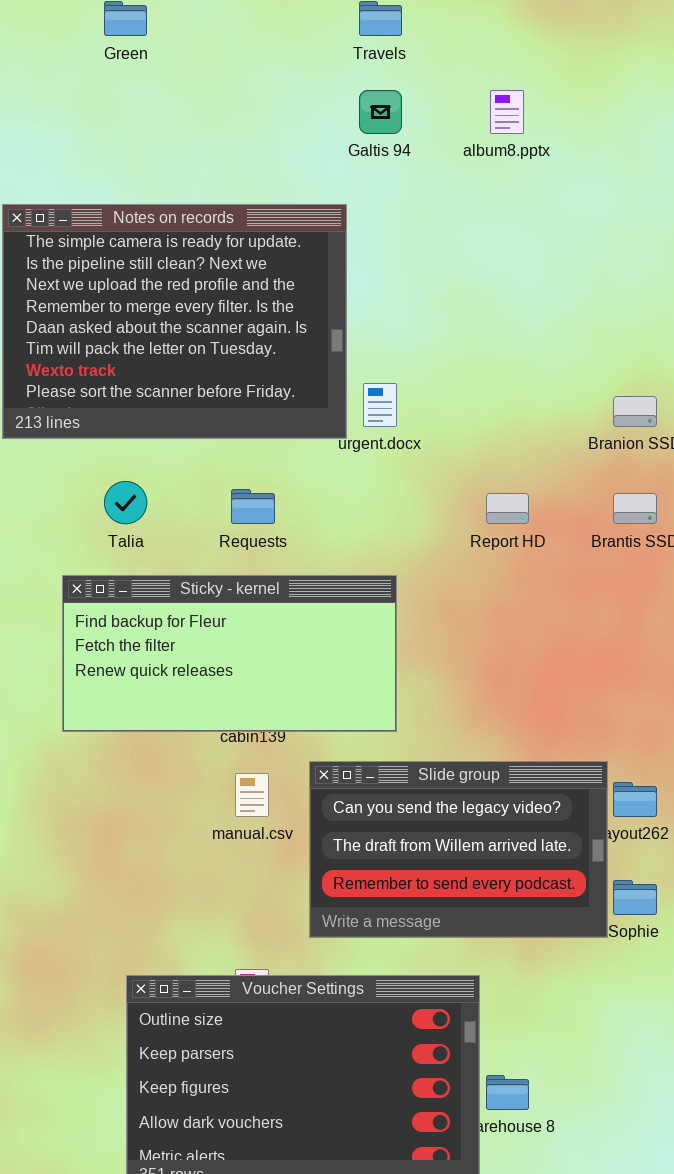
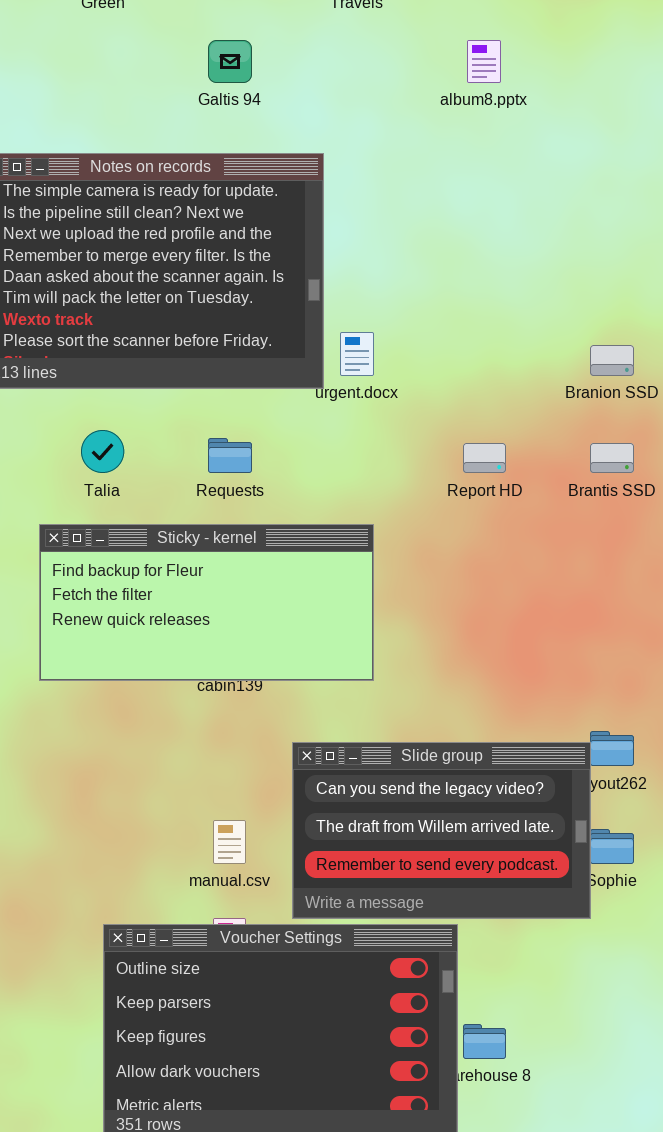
Galtis 94: [359,90,402,134] -> [208,40,252,83], moved
Slide group: [309,761,608,938] -> [292,742,591,919], moved
manual.csv: [235,773,269,817] -> [213,820,246,864], moved

